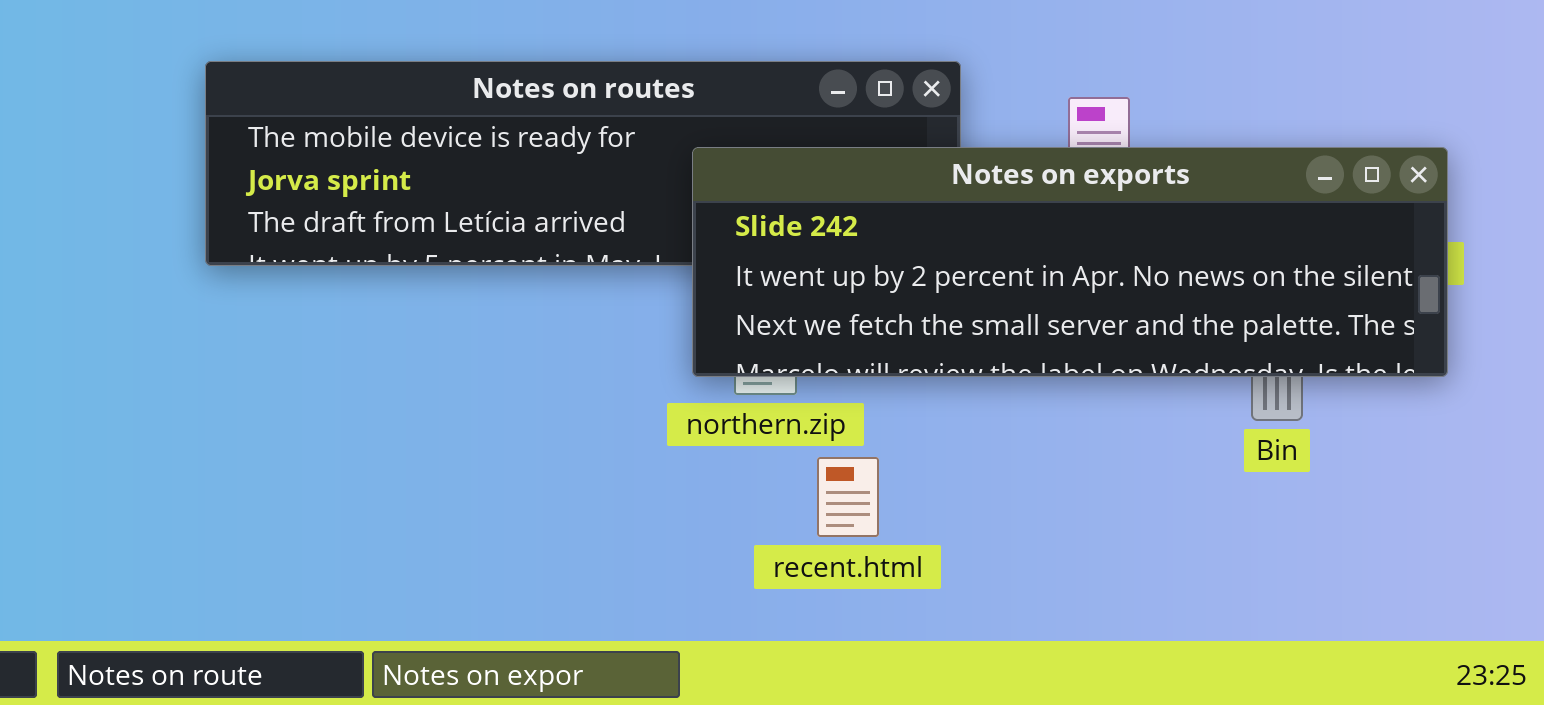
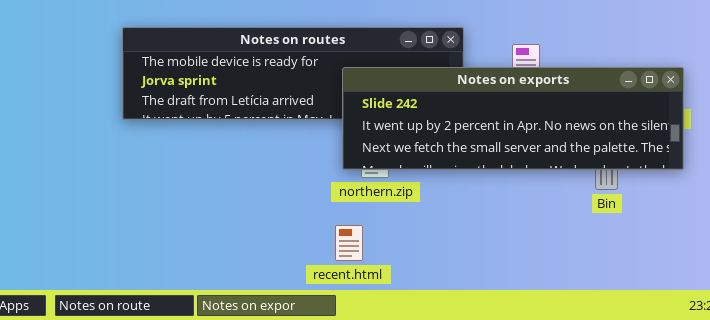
recent.html: [817,457,879,537] -> [335,225,363,261], moved

